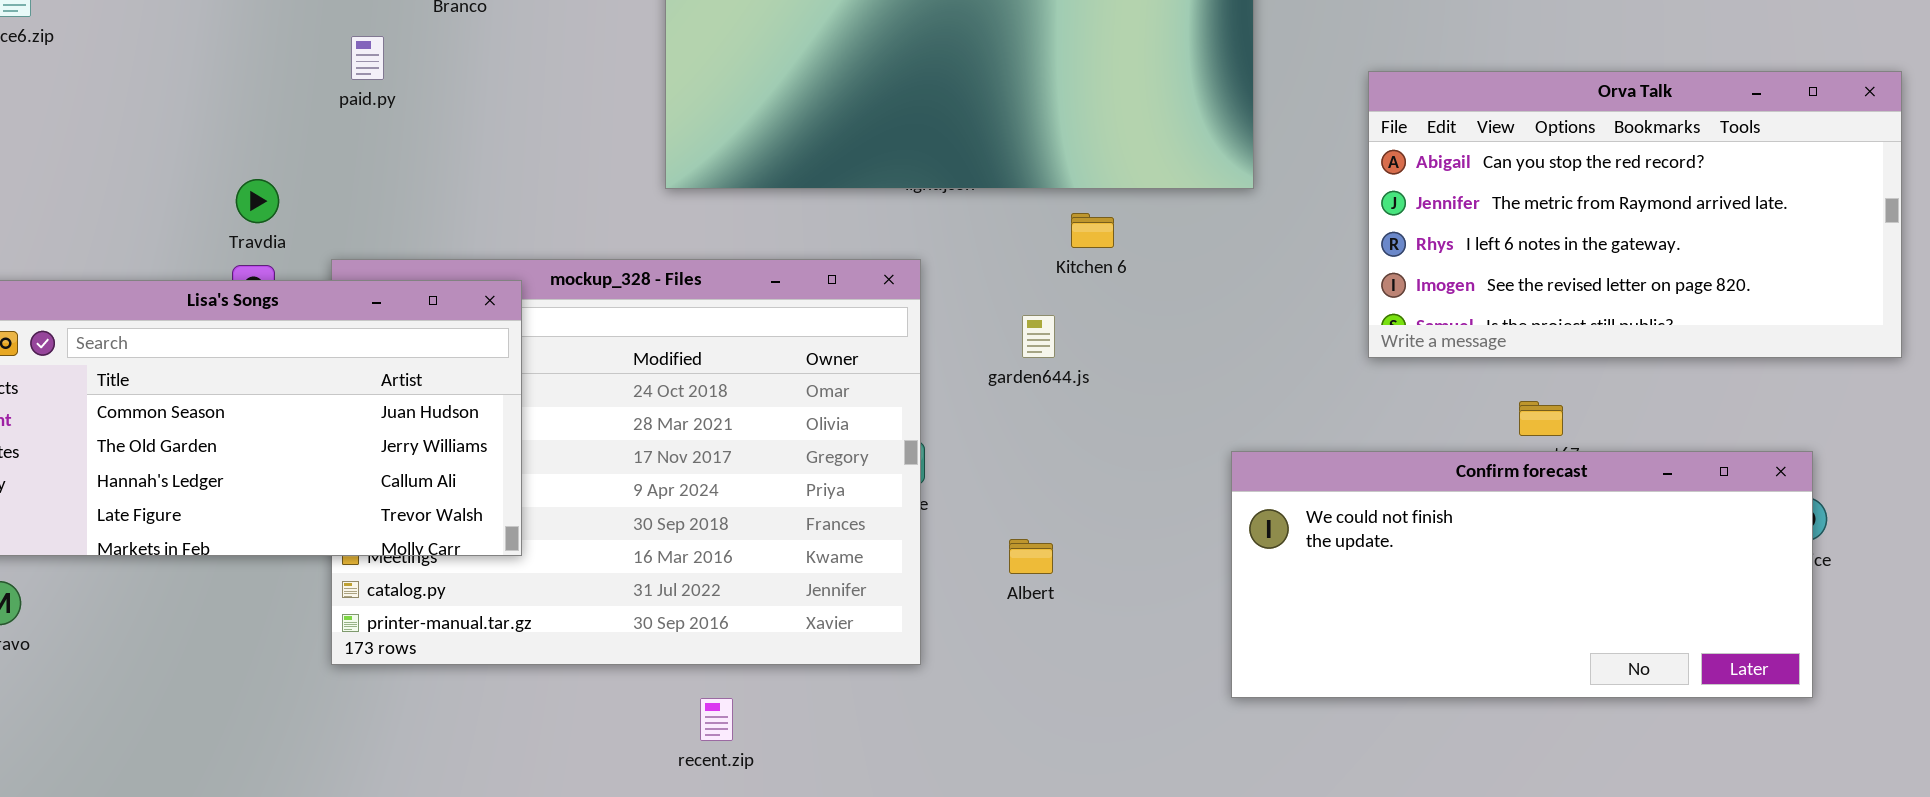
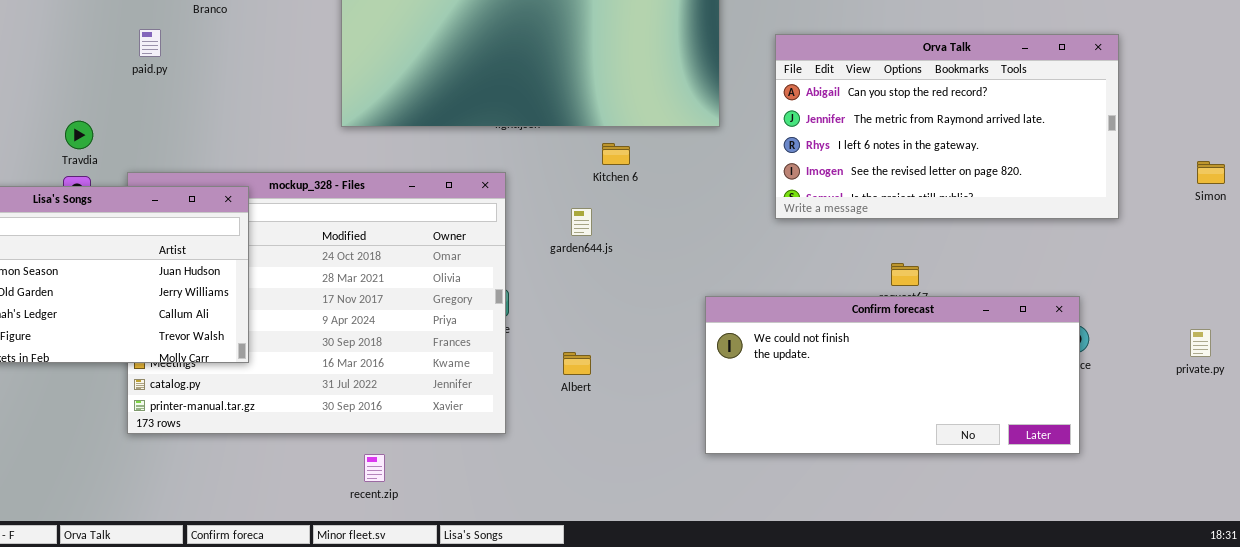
Orva Talk: [1368,71,1902,358] -> [775,34,1119,219], moved

